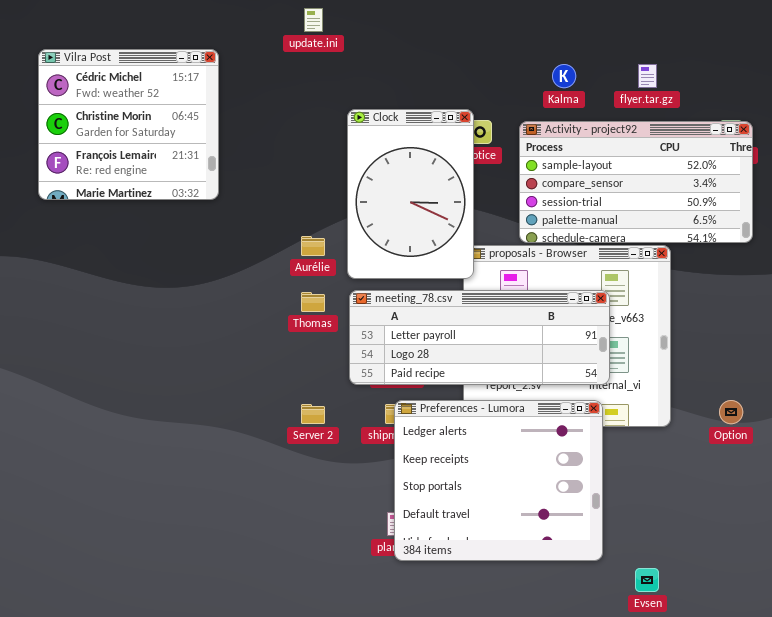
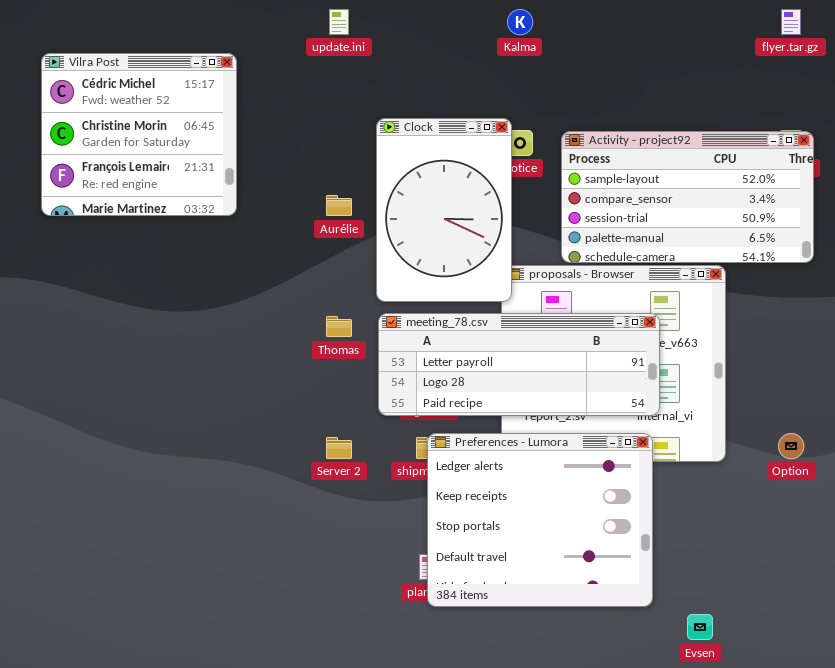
Kalma: [552,64,576,88] -> [507,9,533,35], moved
flyer.tar.gz: [638,64,657,88] -> [781,9,801,35], moved
Aurélie: [301,236,325,256] -> [326,195,352,216], moved

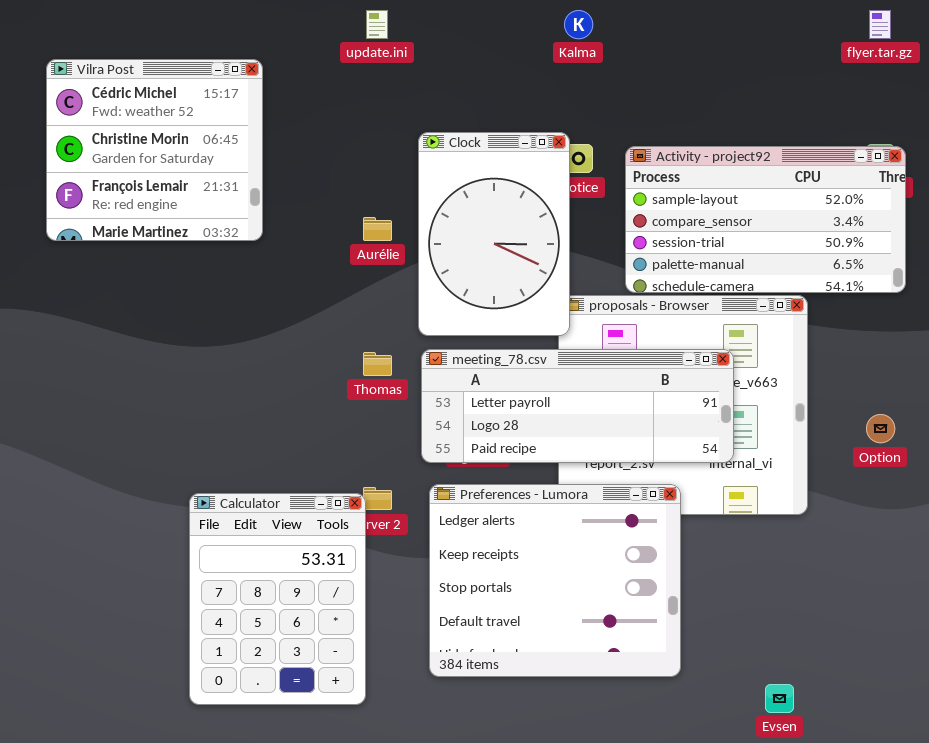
Preferences - Lumora: [427,433,653,607] -> [429,484,681,677], moved
Option: [778,433,804,459] -> [866,414,895,443], moved
Calculator: none -> [189,493,366,705], opened

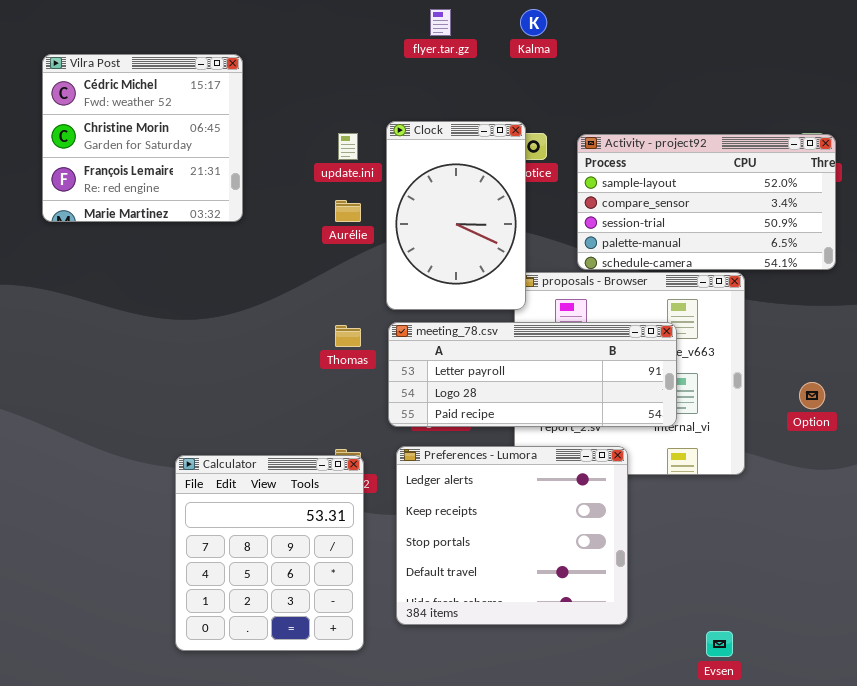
update.ini: [366,10,388,39] -> [338,133,358,160], moved
flyer.tar.gz: [869,10,891,39] -> [430,9,451,36], moved
Calculator: [189,493,366,705] -> [175,455,364,651], resized

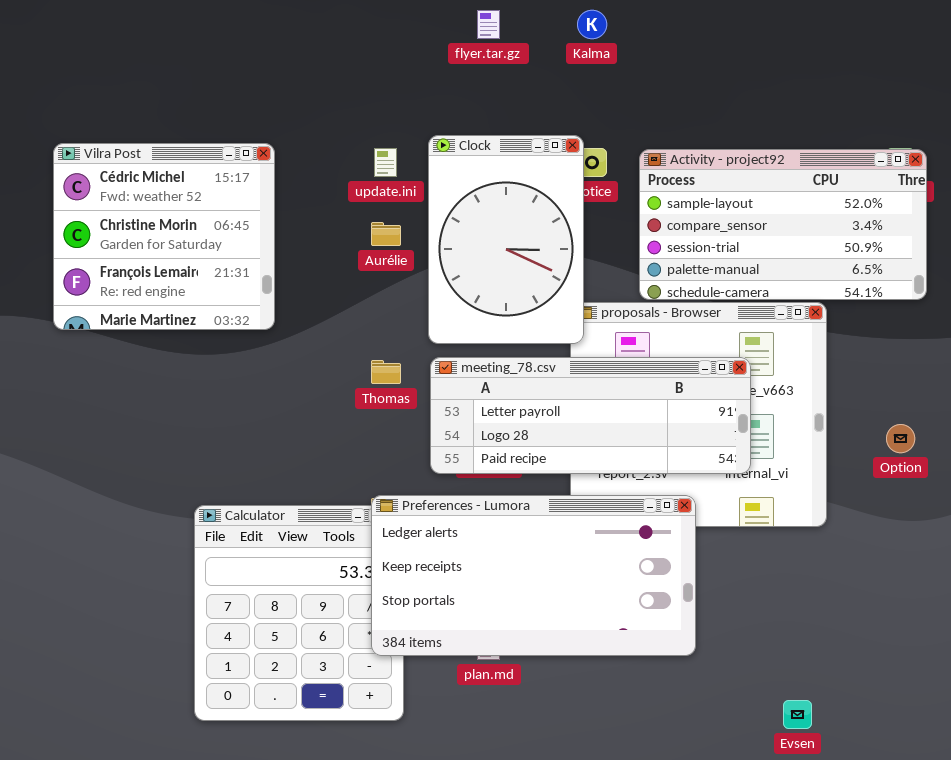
Vilra Post: [42,54,243,222] -> [53,143,275,330], moved
Preferences - Lumora: [396,446,628,625] -> [371,495,696,656], resized

